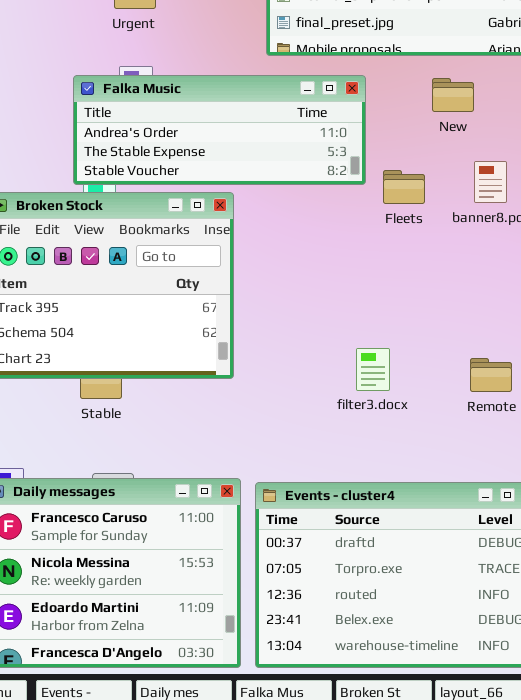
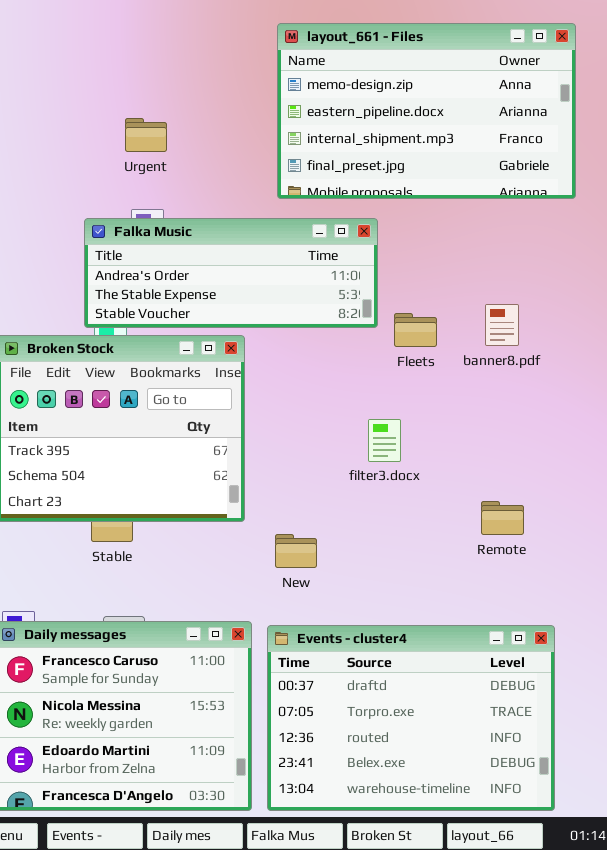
New: [432,78,474,112] -> [275,534,317,568], moved
filter3.docx: [356,348,390,391] -> [368,419,401,462], moved

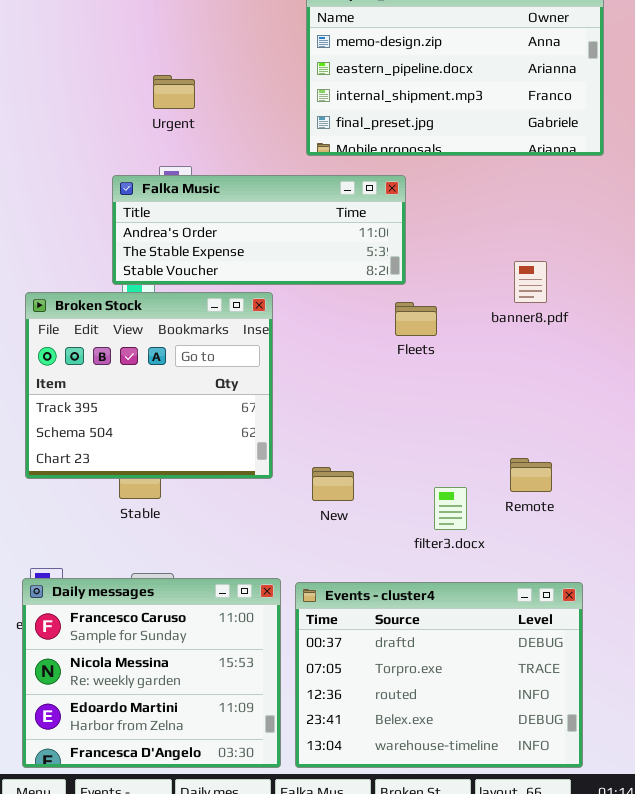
Fleets: [394,313,437,347] -> [395,302,437,336], moved
filter3.docx: [368,419,401,462] -> [434,487,467,530], moved
New: [275,534,317,568] -> [312,467,354,501], moved

